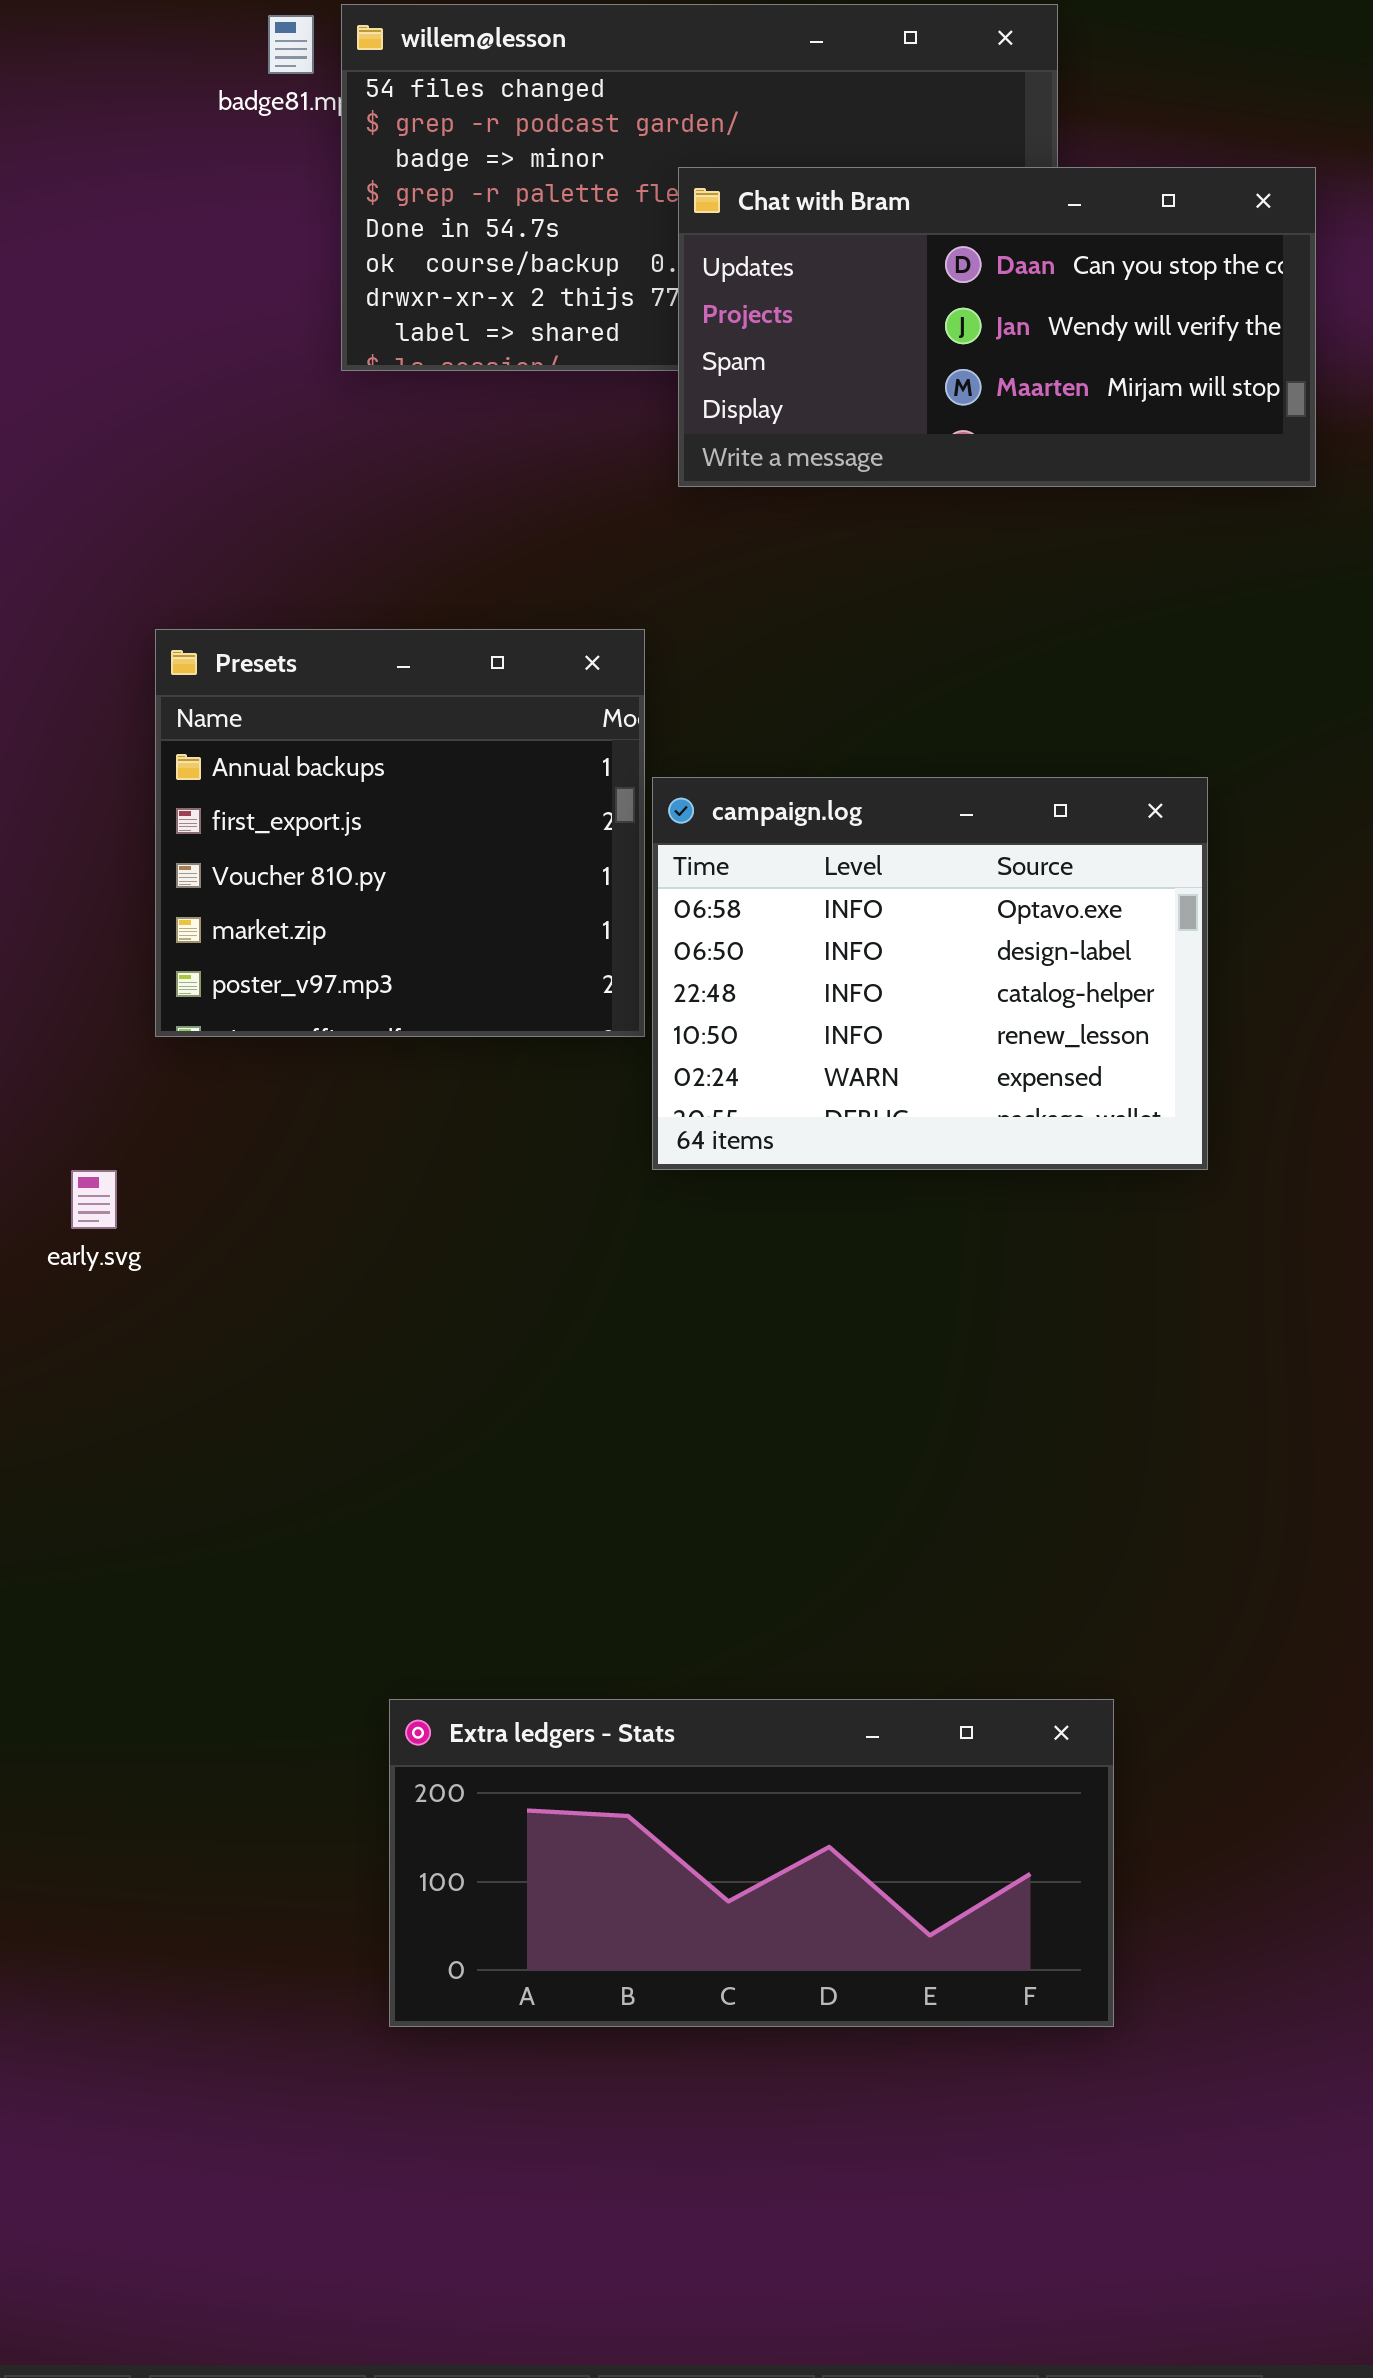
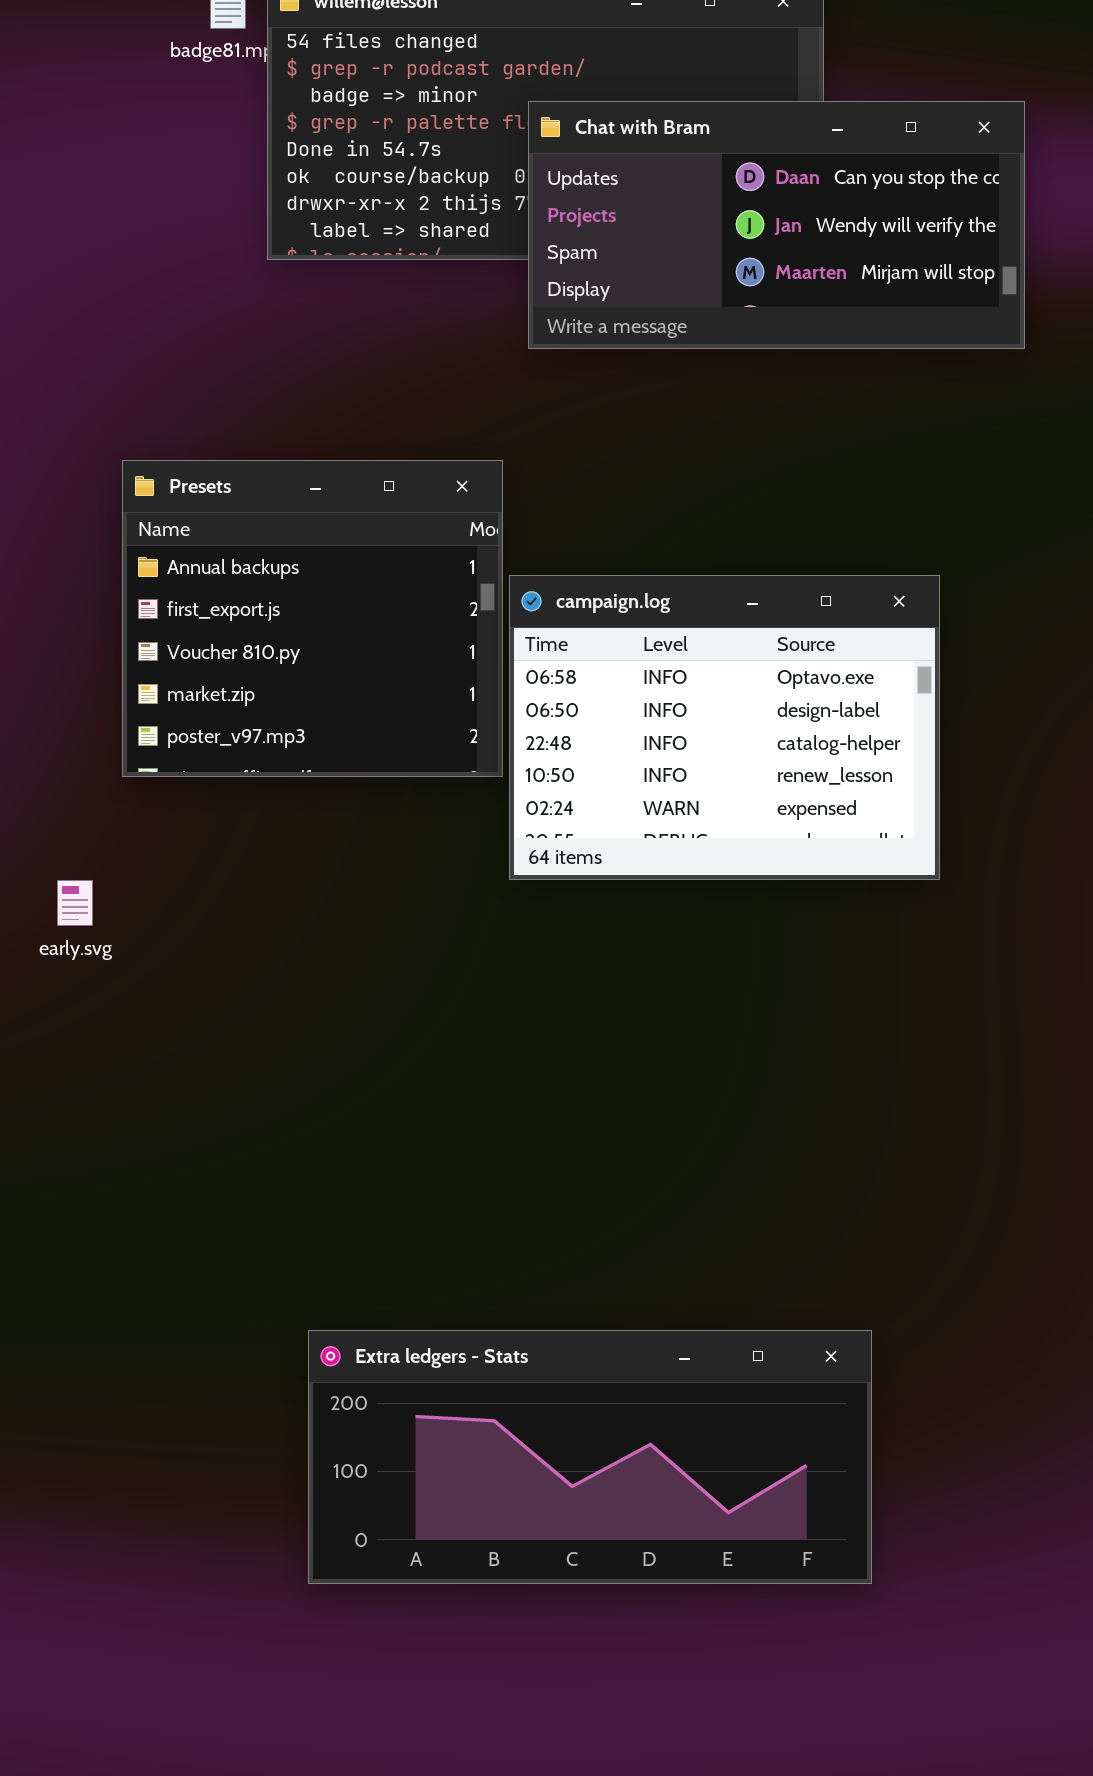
Extra ledgers - Stats: [389,1699,1114,2027] -> [308,1330,872,1584], moved

